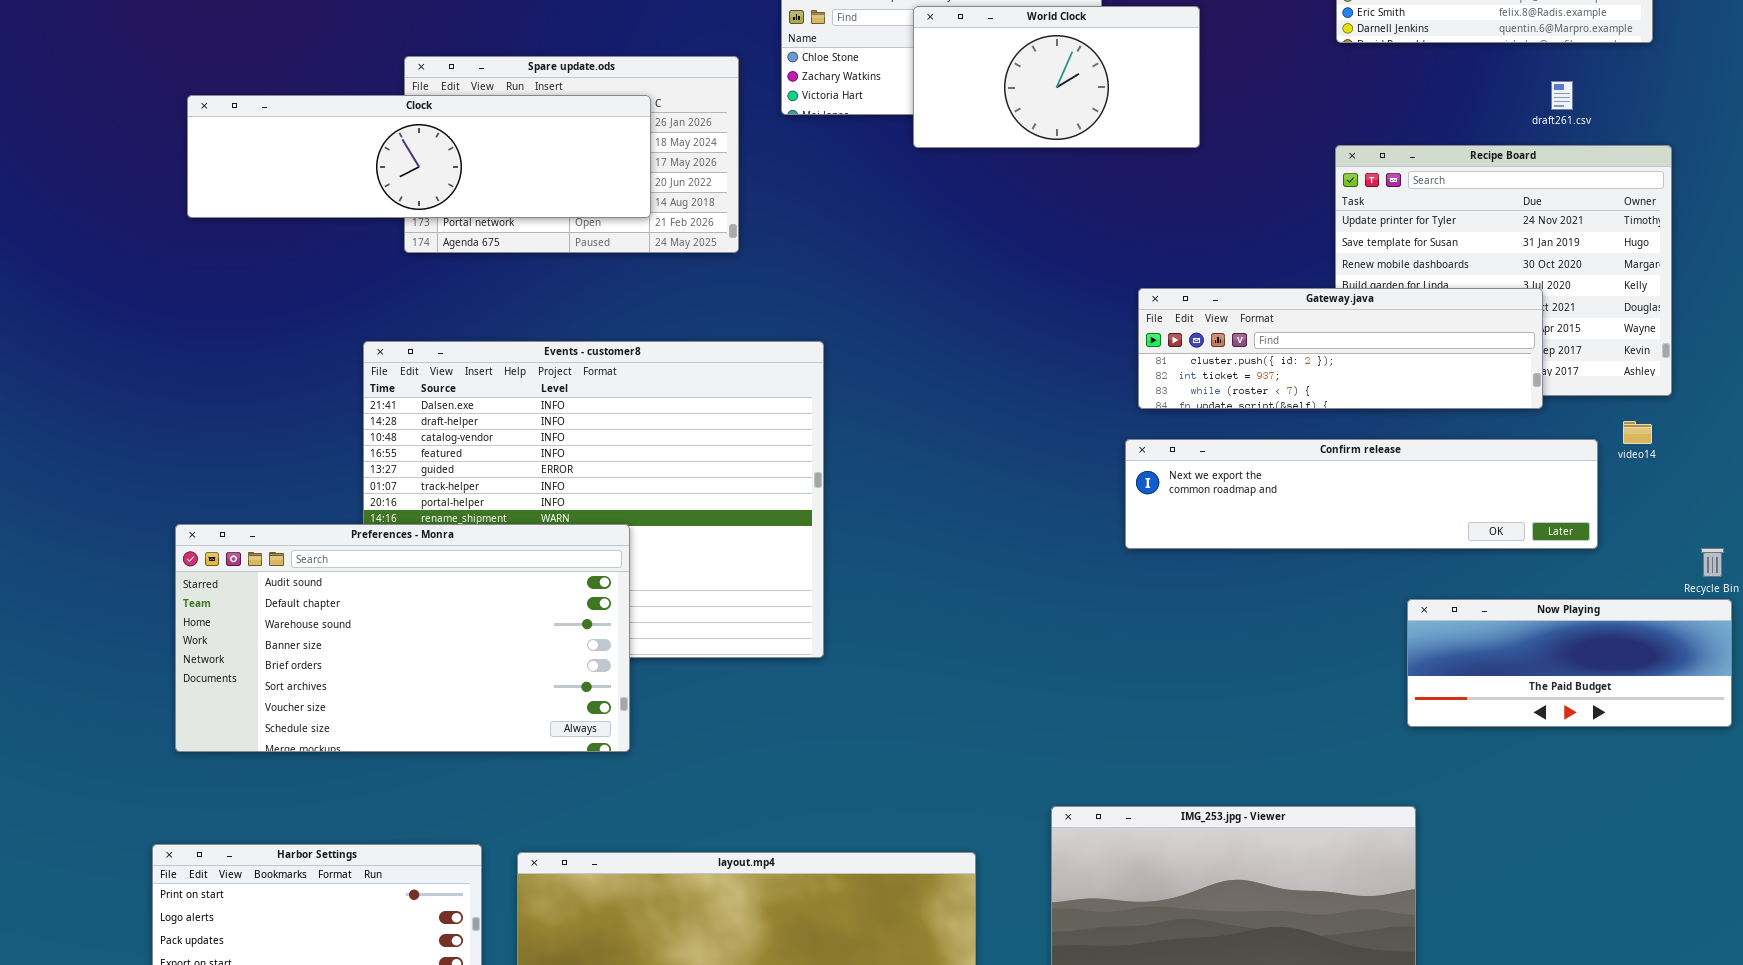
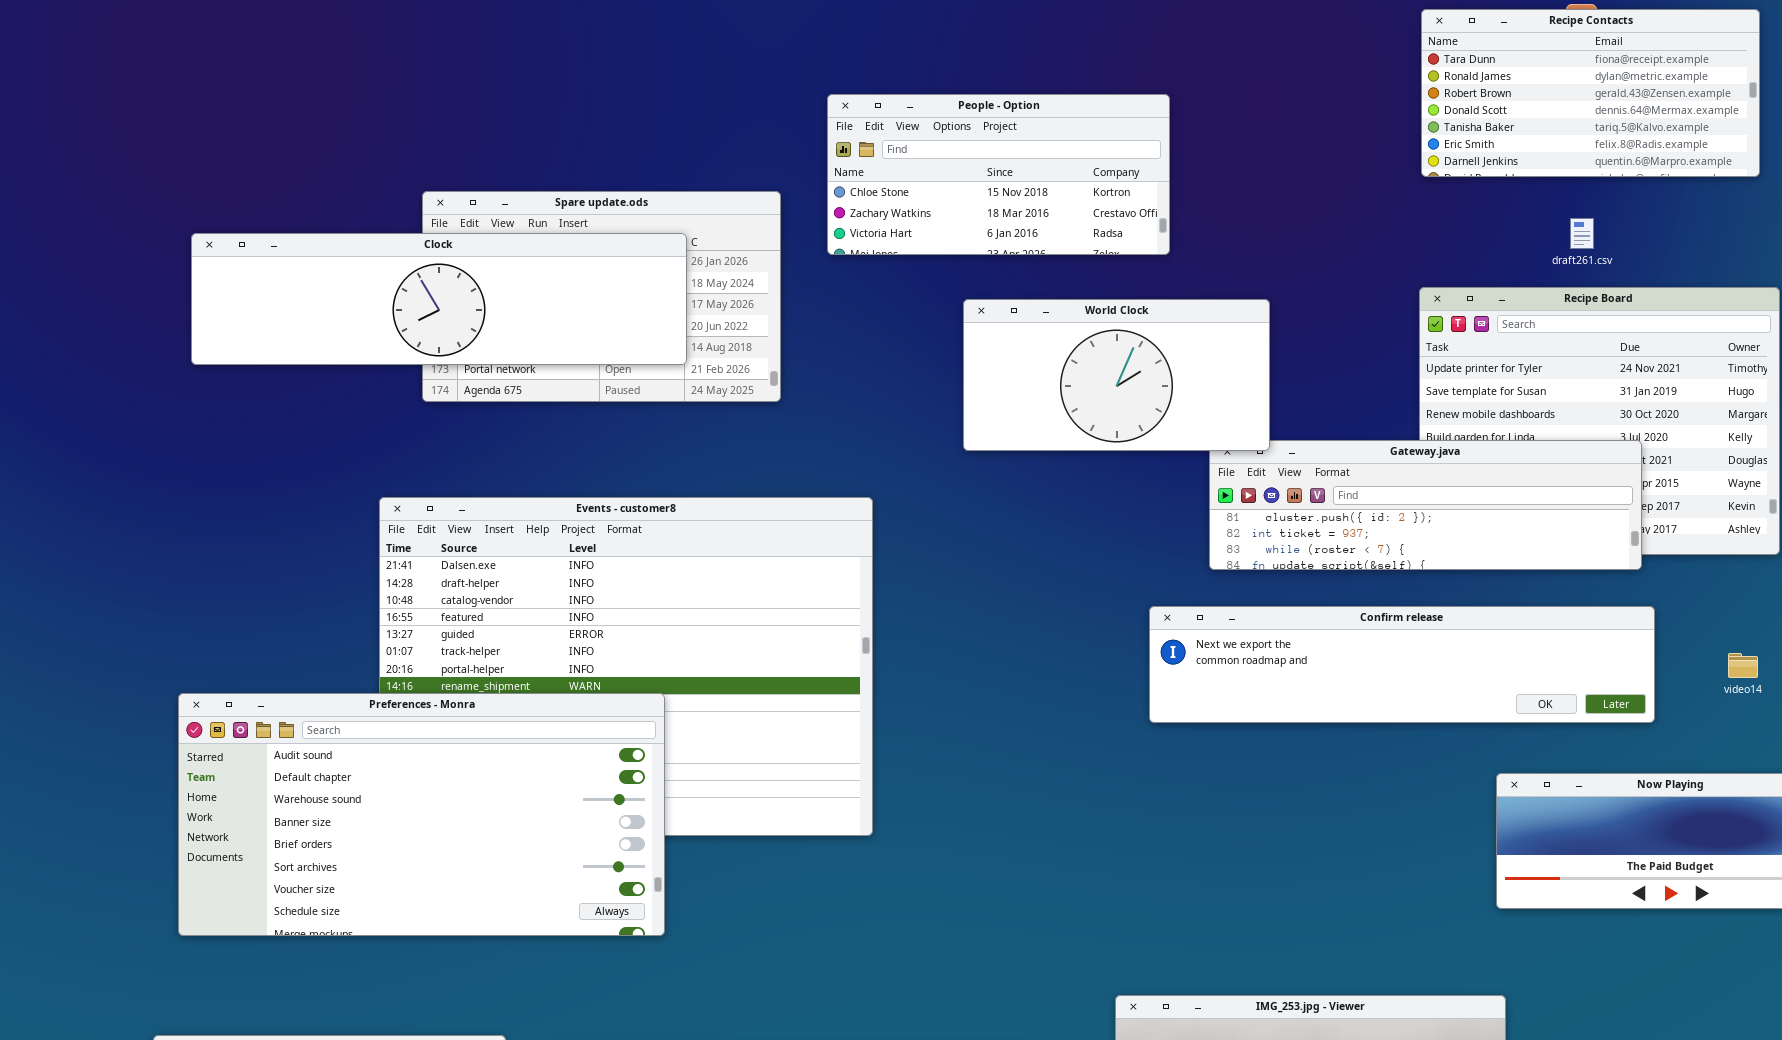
World Clock: [913,6,1200,148] -> [963,299,1270,451], moved
draft261.csv: [1551,81,1573,110] -> [1570,218,1594,249], moved
video14: [1623,421,1652,444] -> [1728,653,1758,678], moved
Confirm release: [1125,439,1598,549] -> [1149,606,1655,723], moved

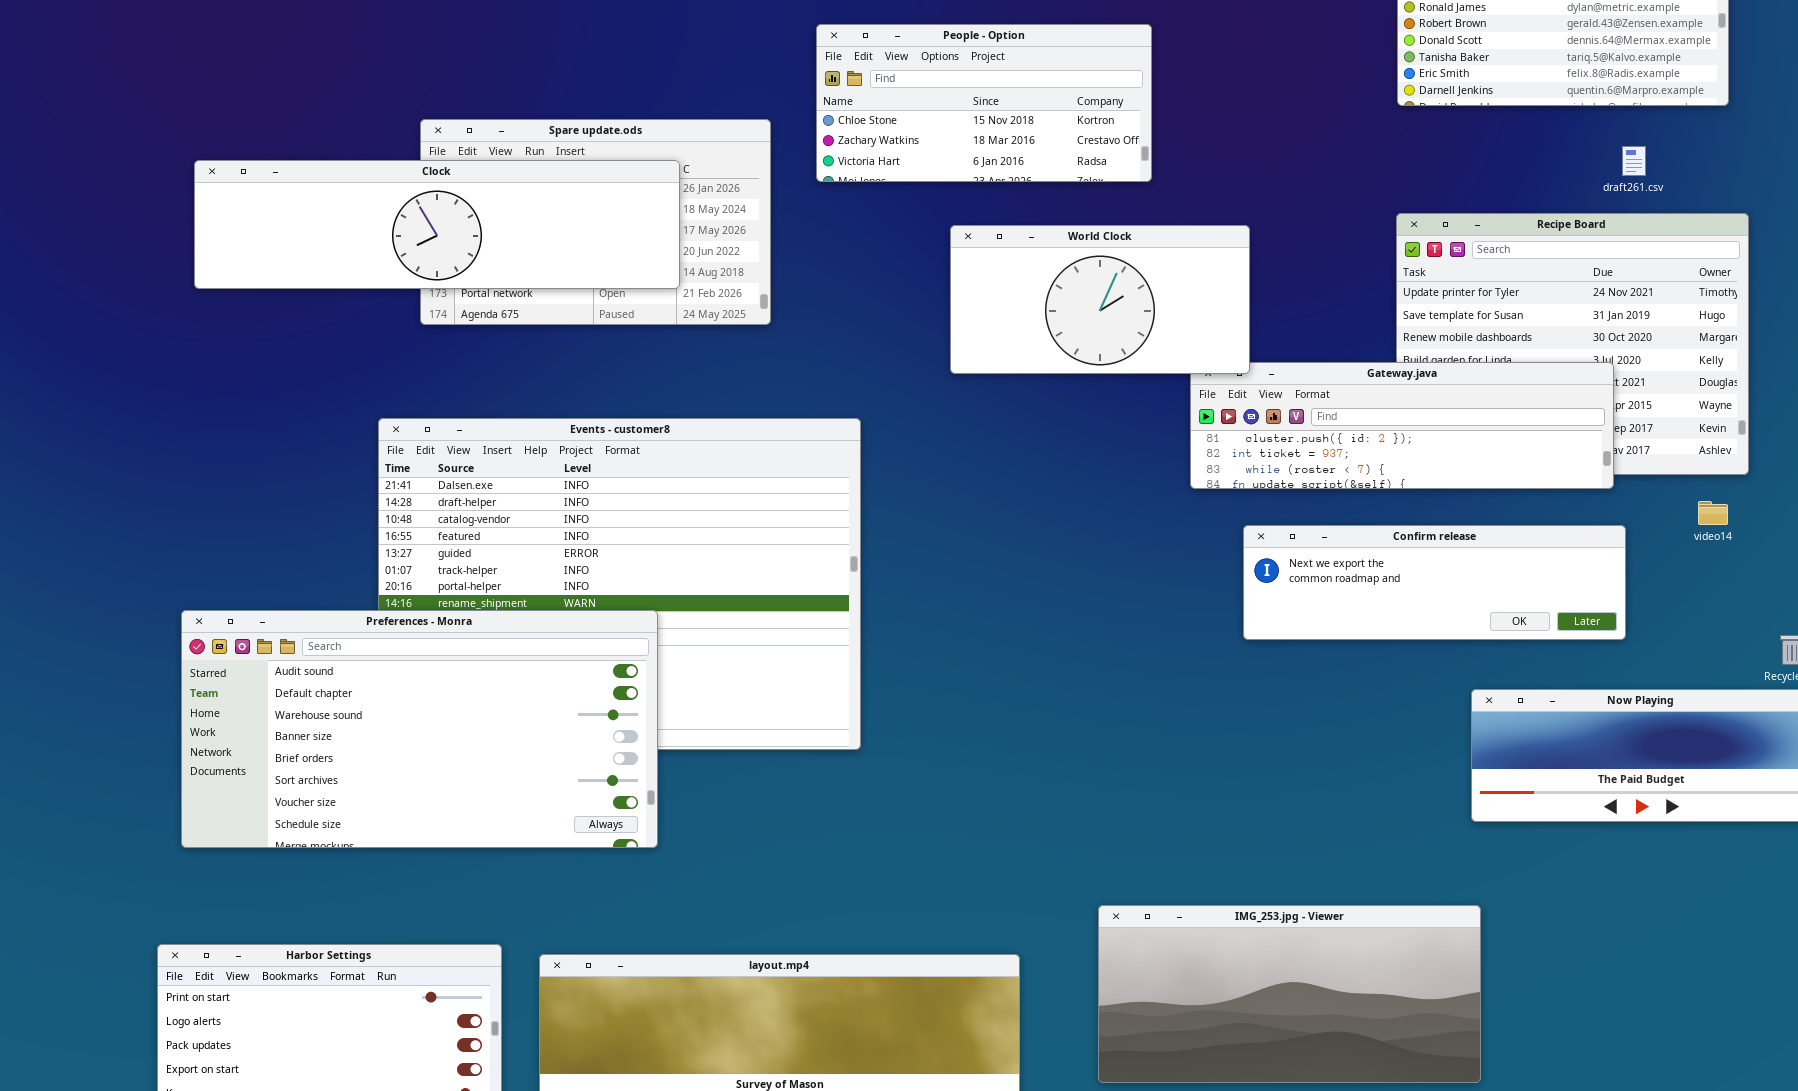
draft261.csv: [1570,218,1594,249] -> [1622,146,1646,176], moved
Confirm release: [1149,606,1655,723] -> [1243,525,1626,640], resized
video14: [1728,653,1758,678] -> [1698,501,1728,525], moved

